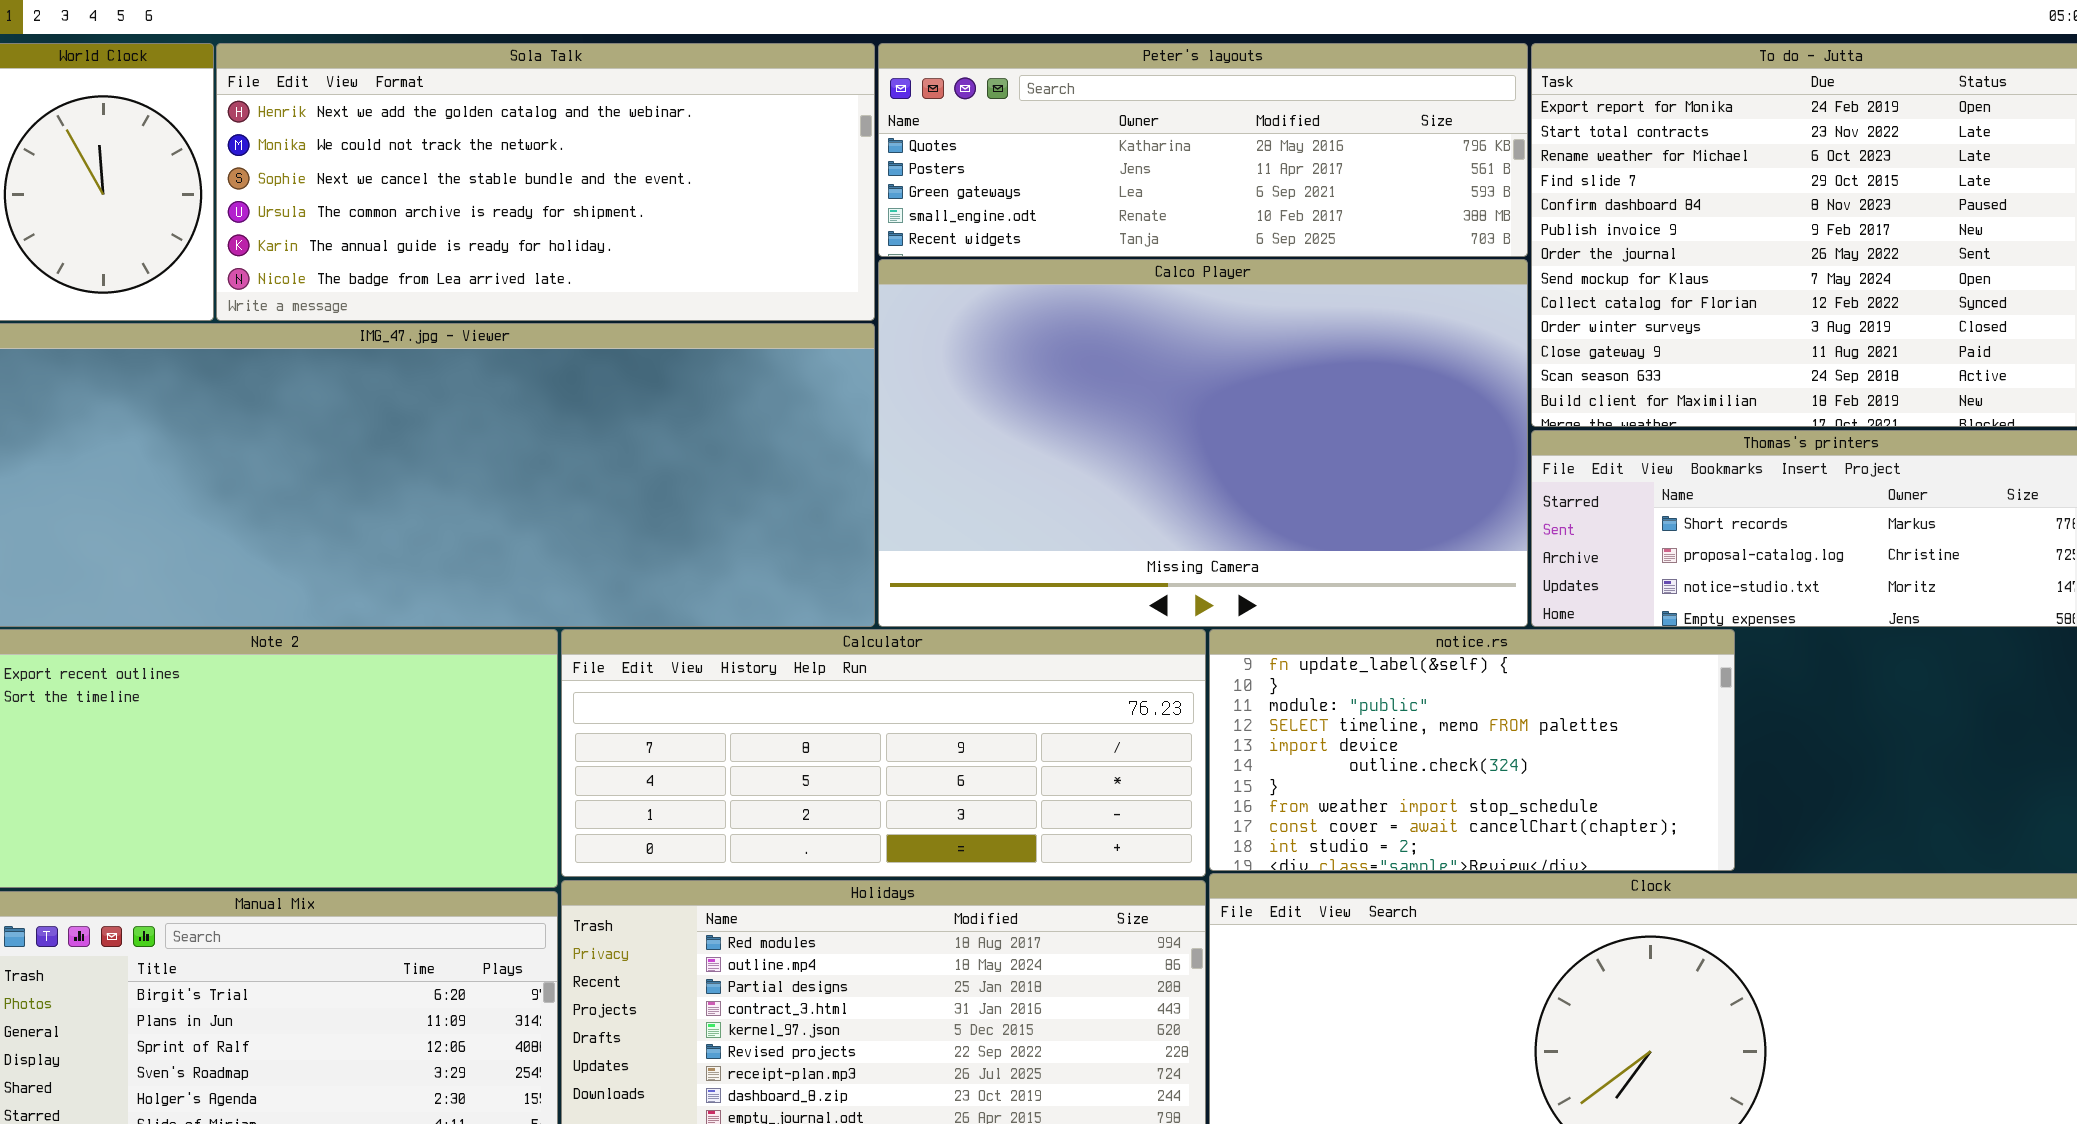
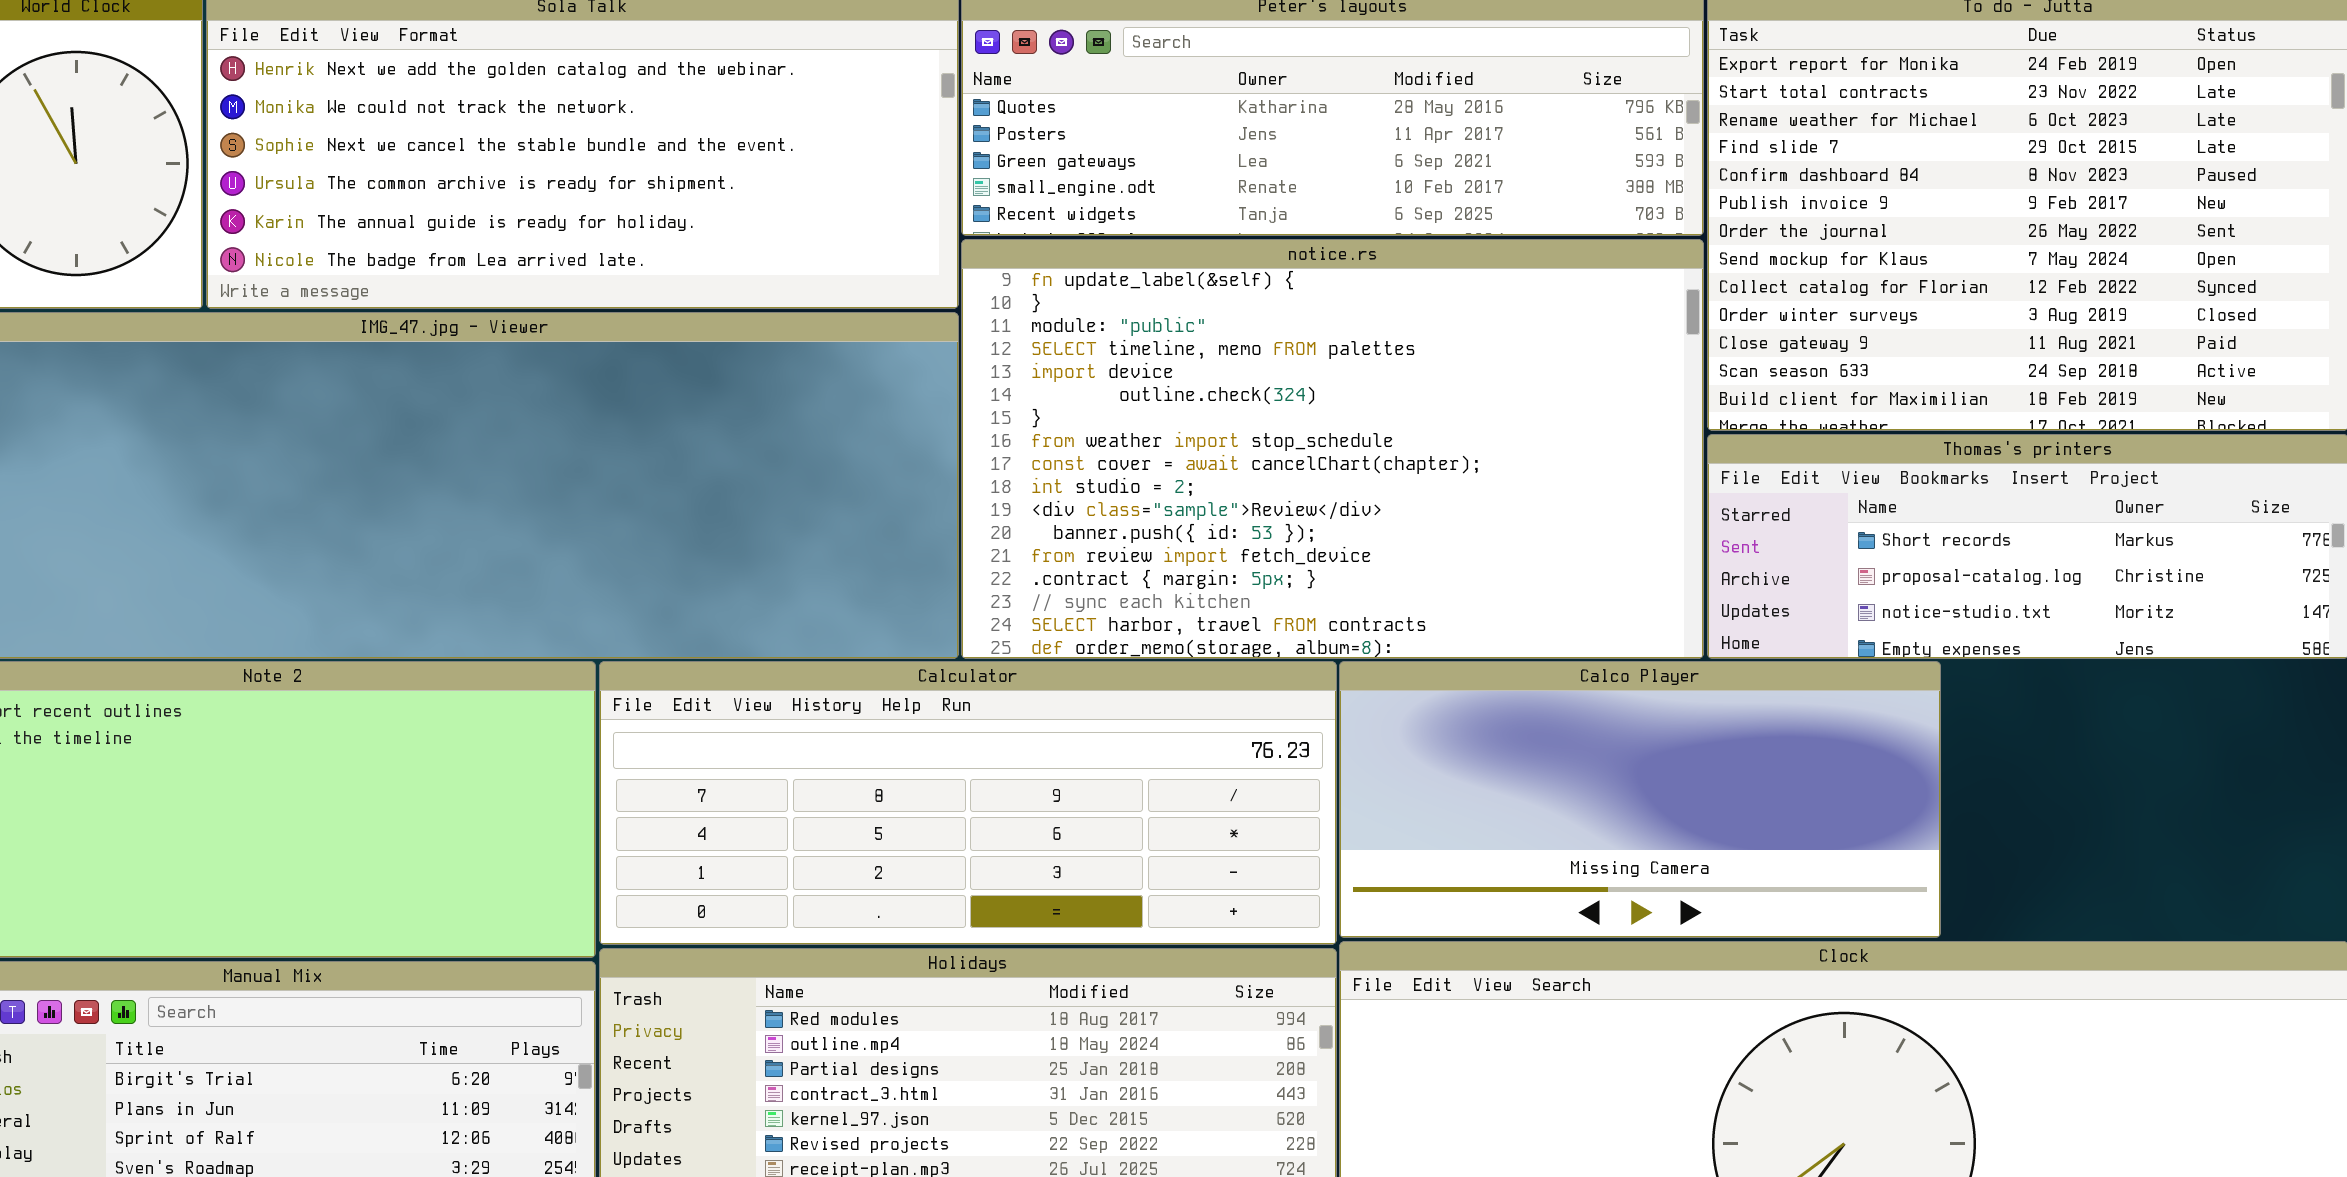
Calco Player: [878,259,1528,627] -> [1339,661,1941,938], moved, resized
notice.rs: [1209,629,1735,871] -> [961,239,1704,659], moved, resized

